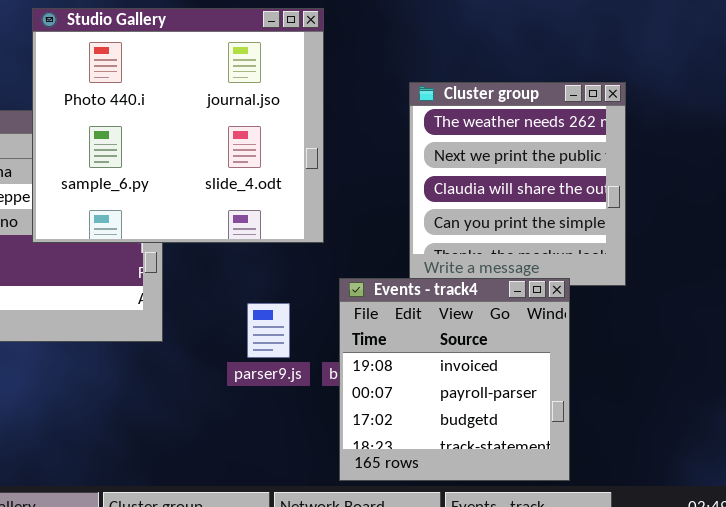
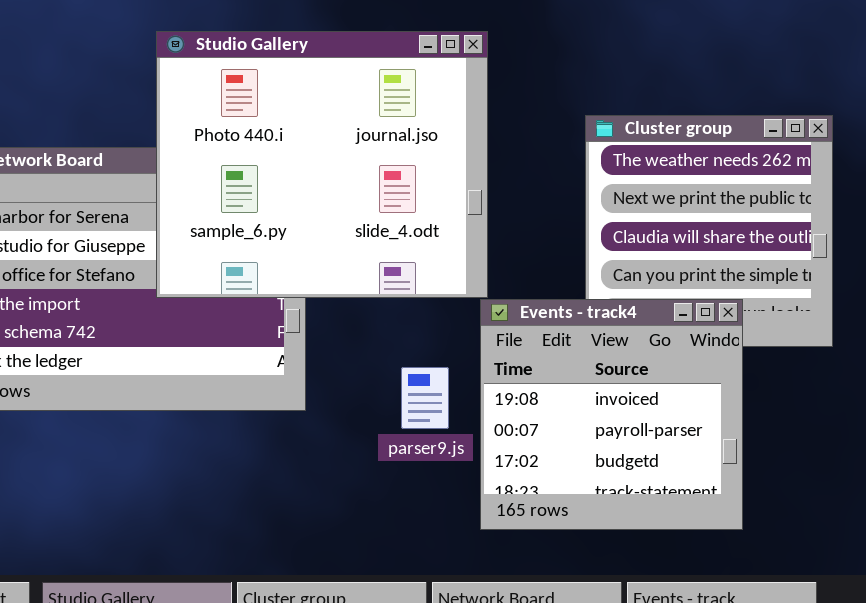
Events - track4: [339,278,570,481] -> [480,299,743,530], moved

